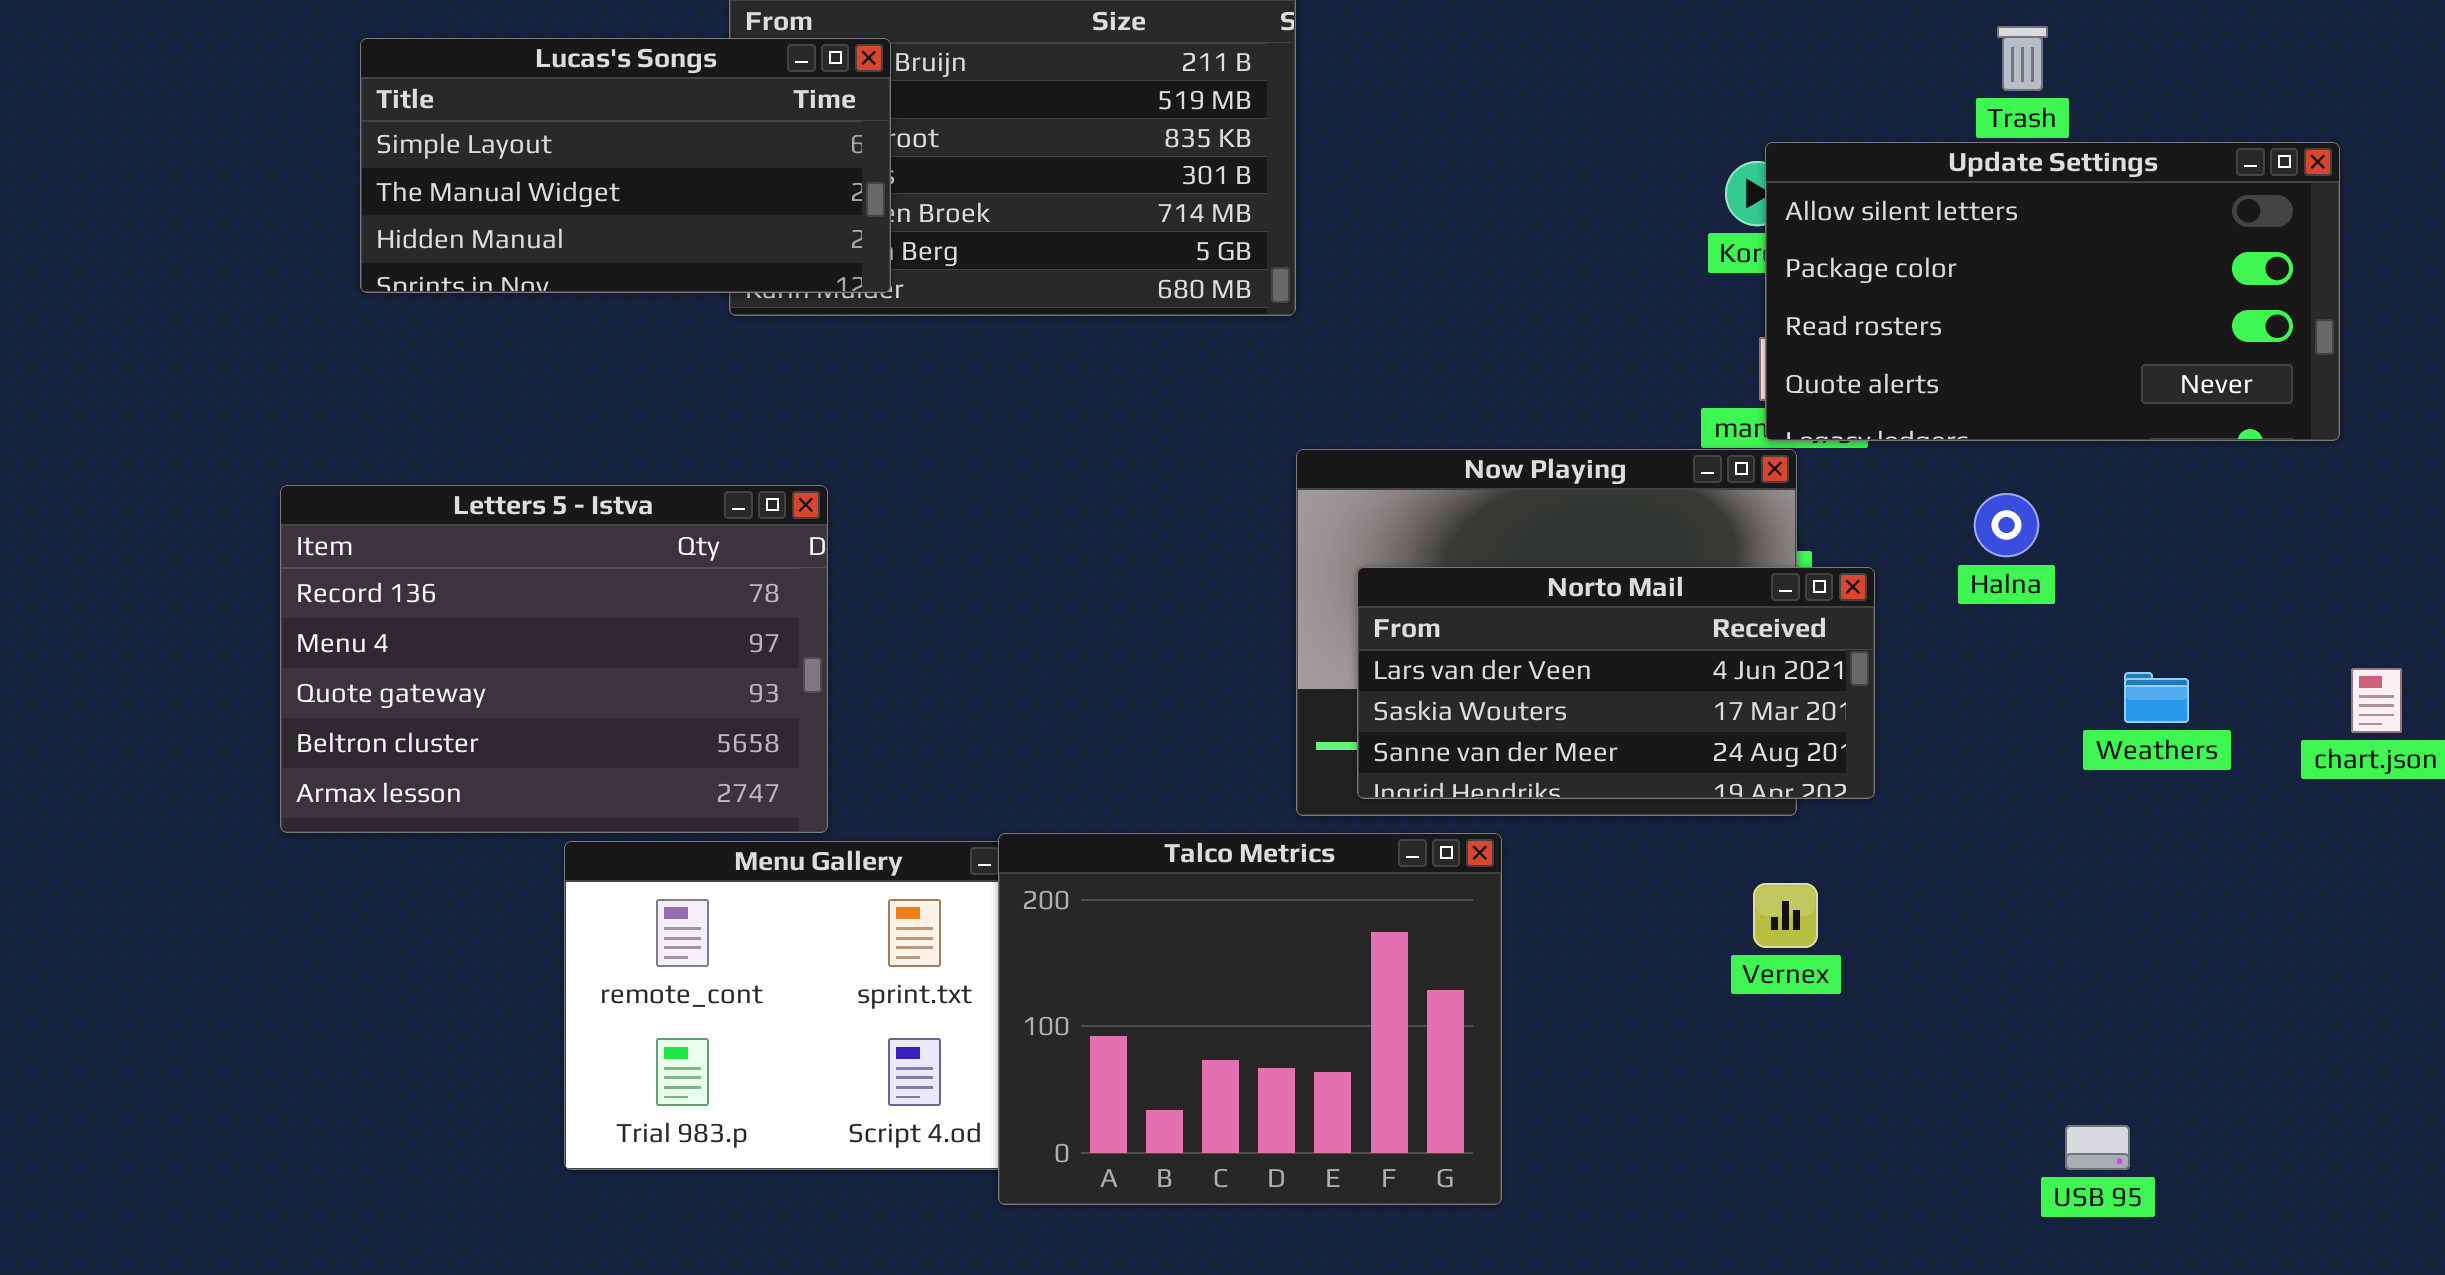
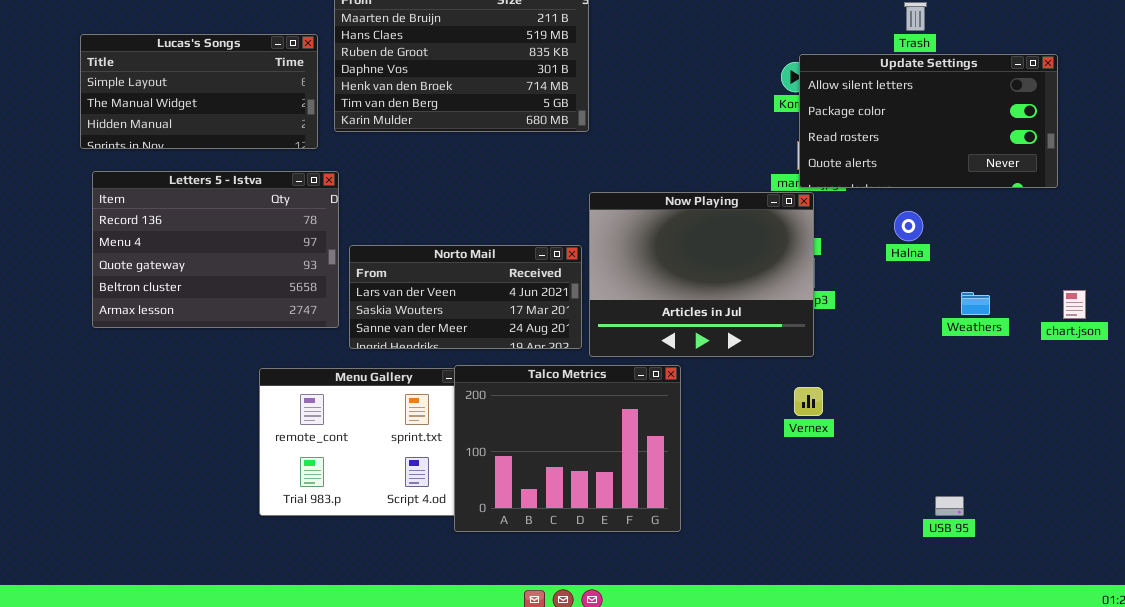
Lucas's Songs: [360,38,891,293] -> [80,34,318,149], moved
Letters 5 - Istva: [280,485,828,833] -> [92,171,339,328], moved
Norto Mail: [1357,567,1875,799] -> [349,245,582,349], moved

